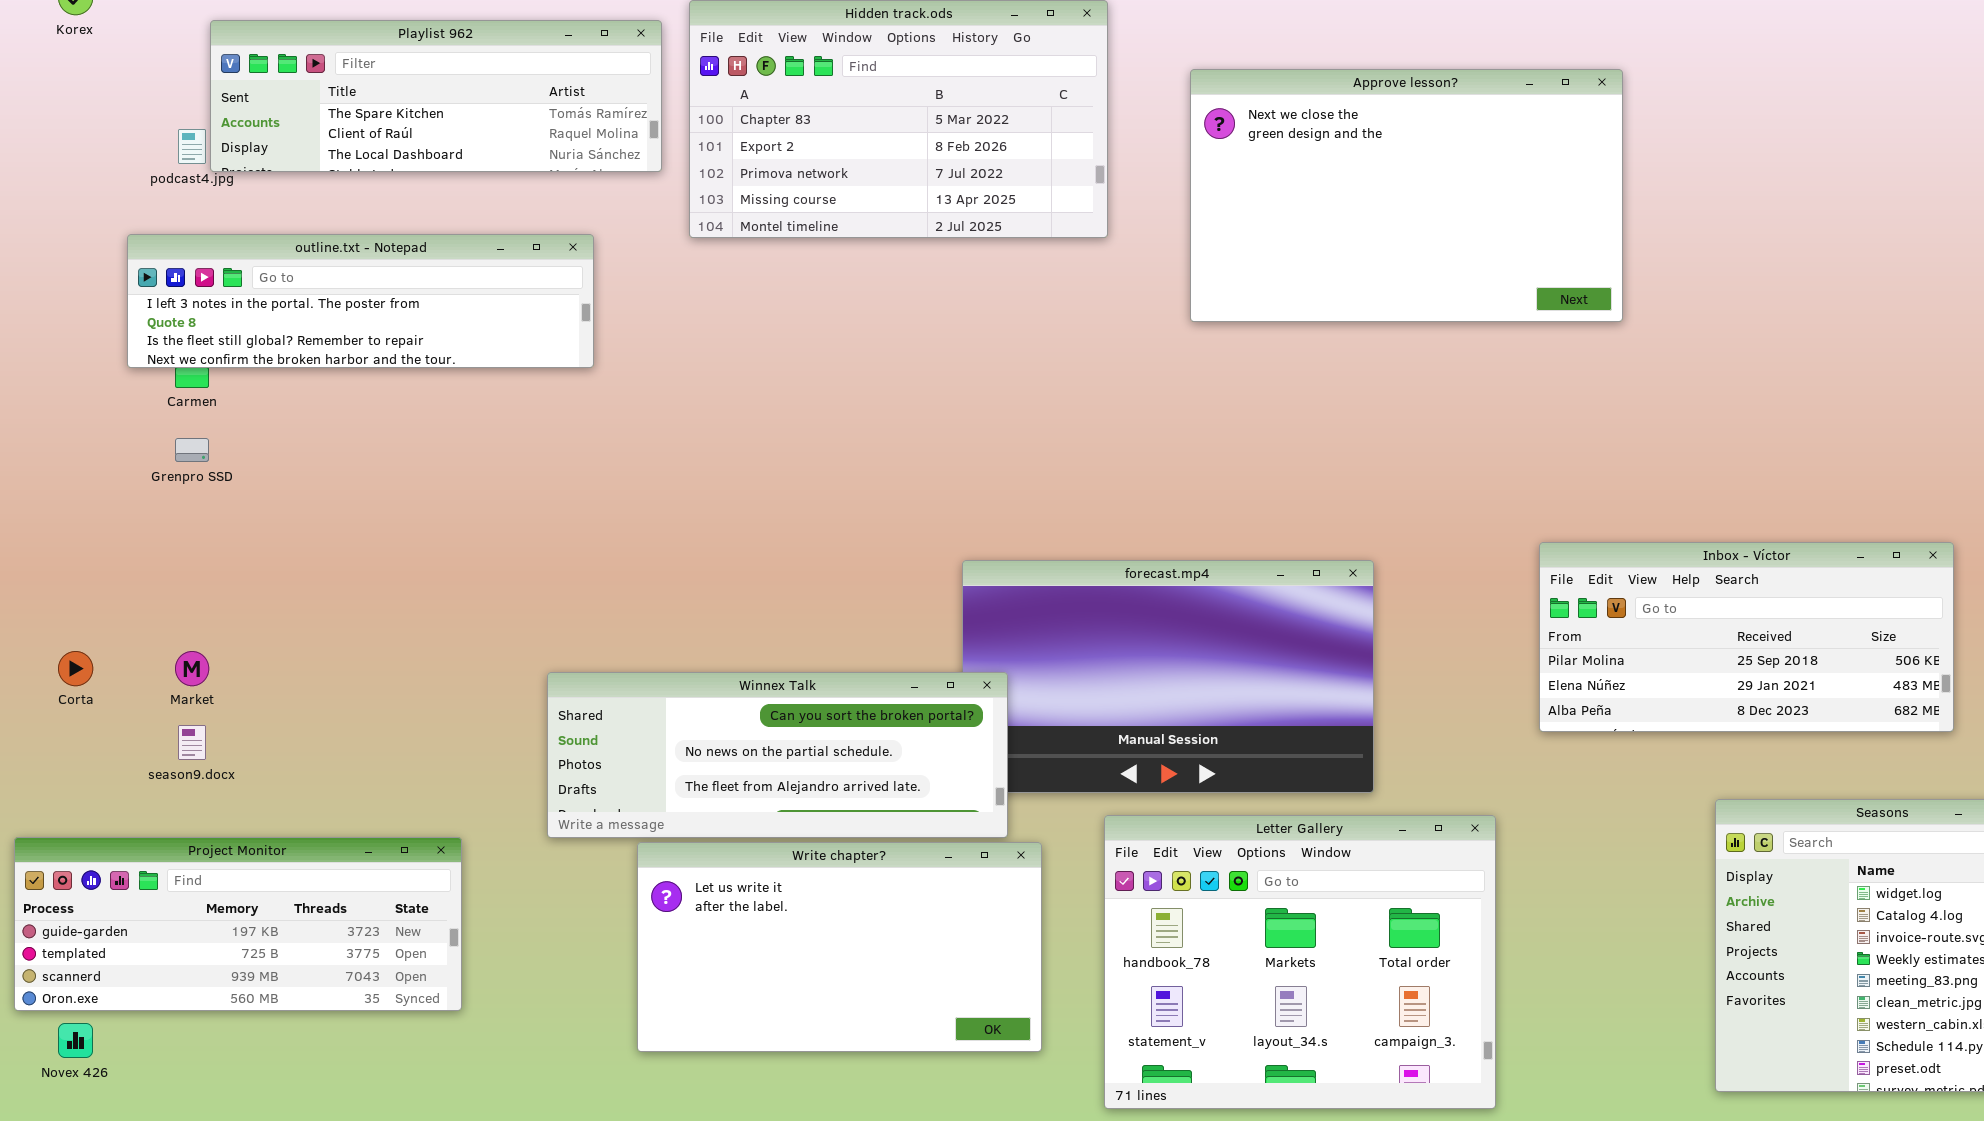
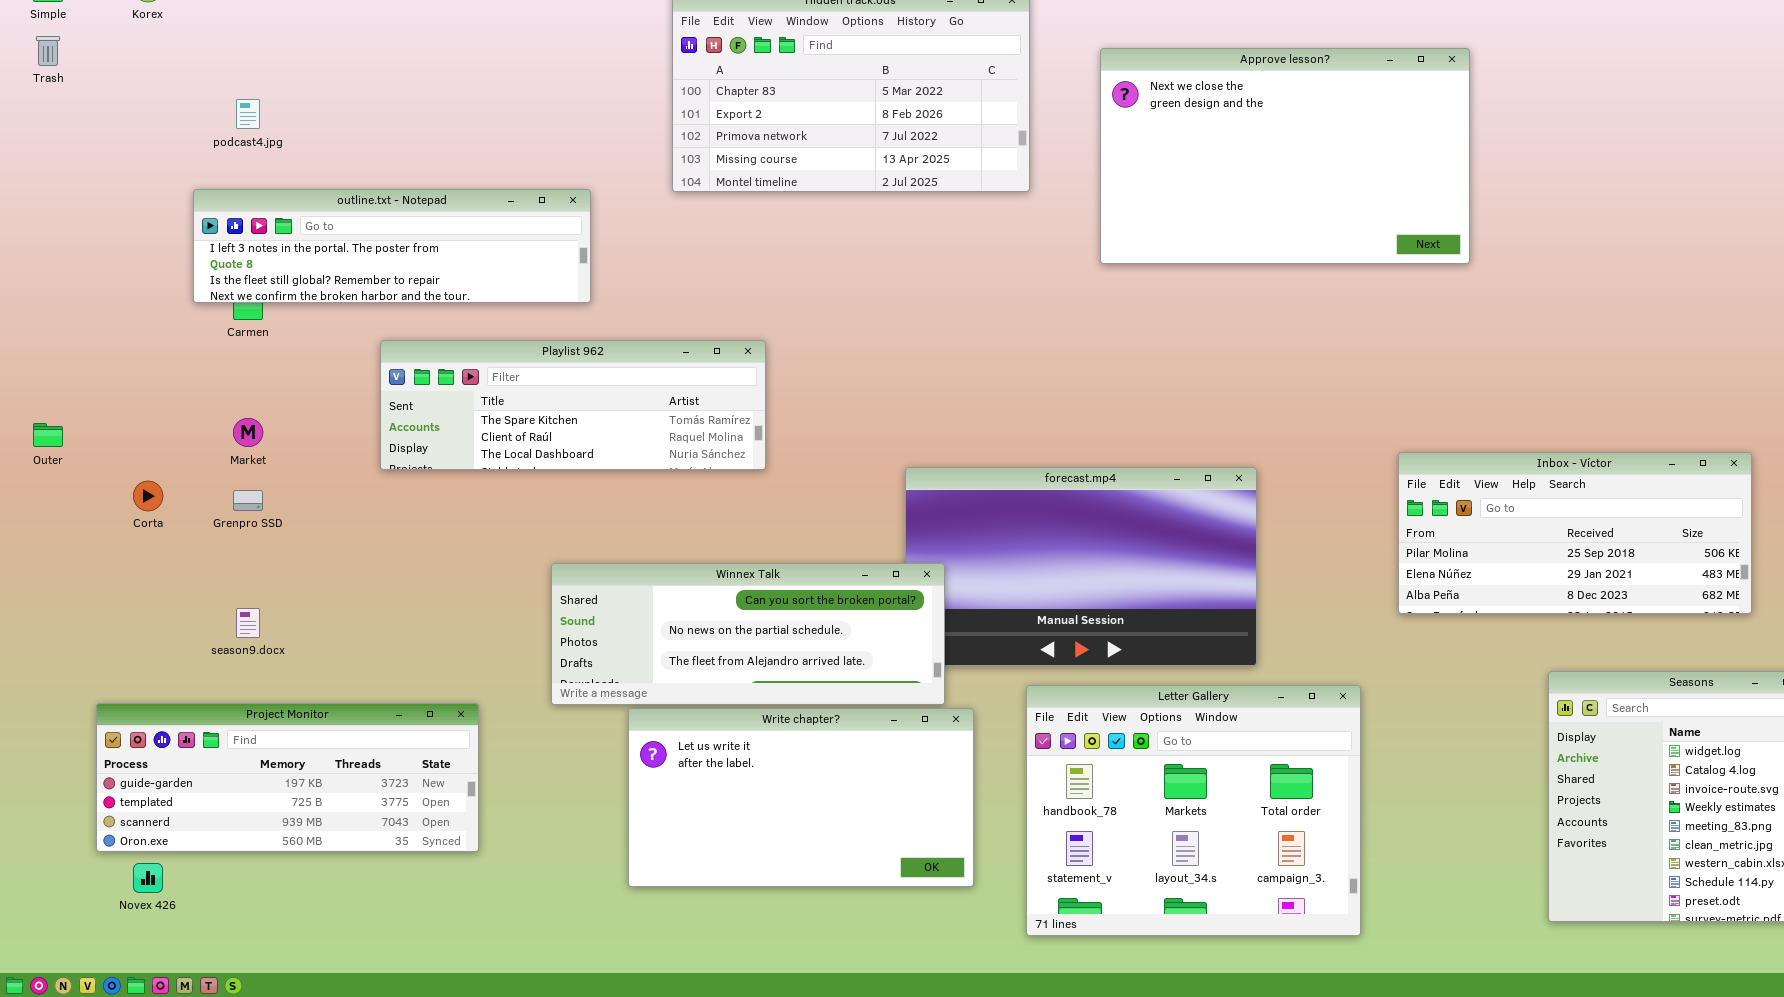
Playlist 962: [210,20,662,172] -> [380,340,766,470], moved
Grenpro SSD: [175,438,209,462] -> [233,490,263,511], moved
Corta: [58,651,93,686] -> [133,481,163,511], moved
Market: [175,651,209,686] -> [233,418,263,447], moved

